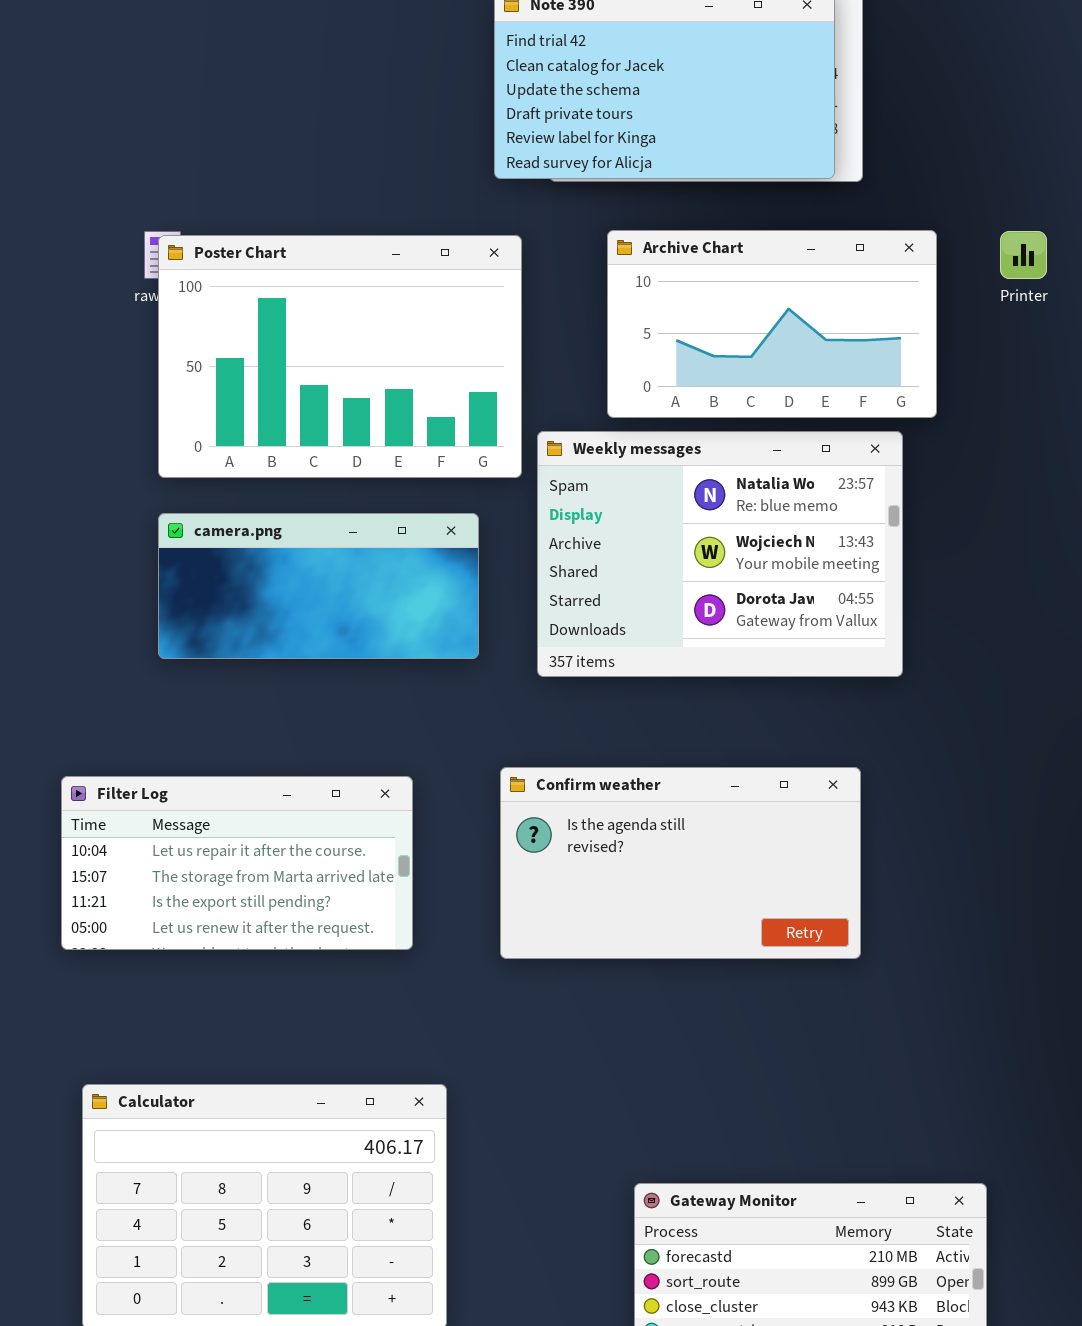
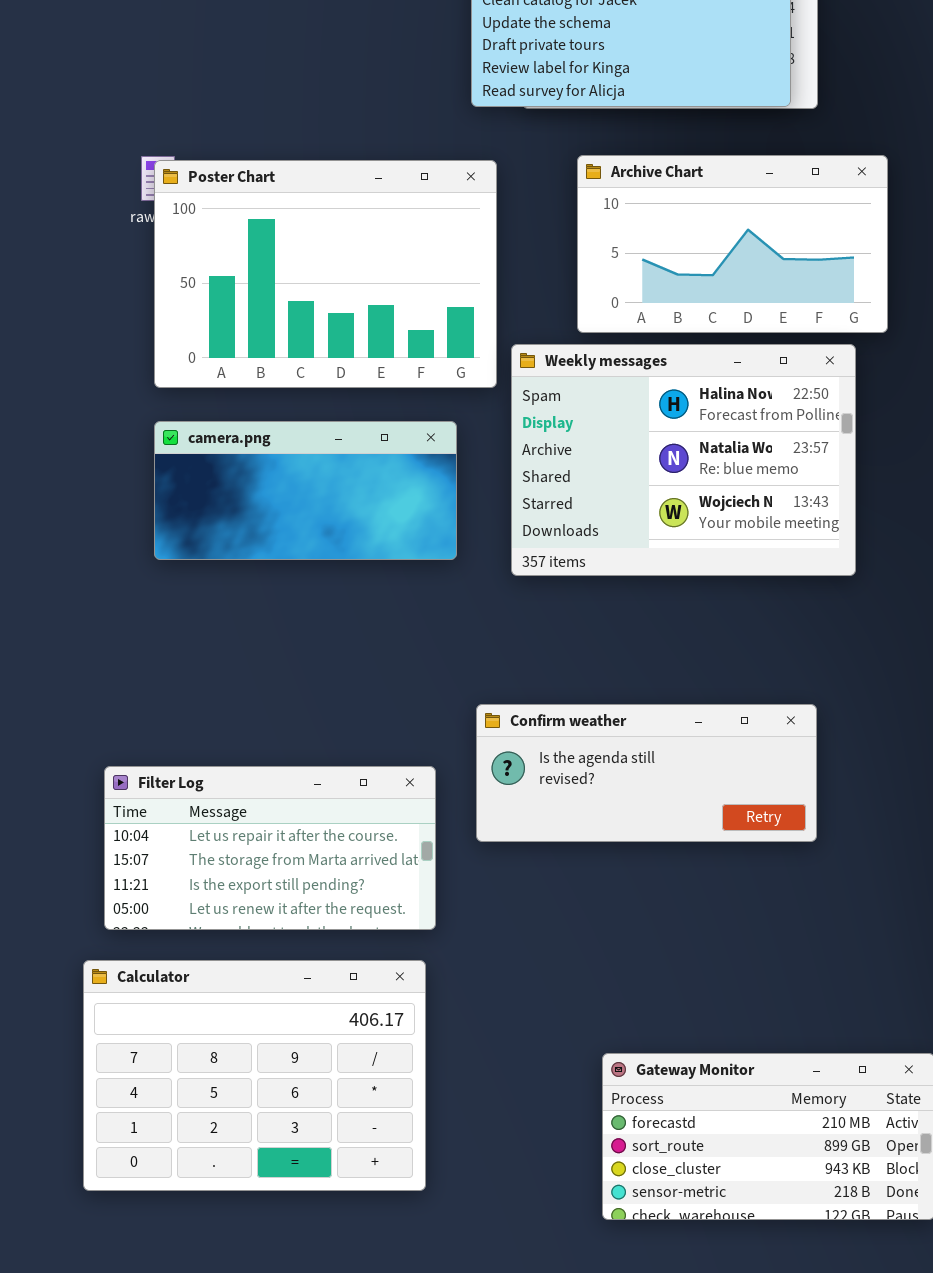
Weekly messages: [537,431,903,677] -> [511,344,856,576], scrolled up 1 row
Confirm weather: [500,767,861,959] -> [476,704,817,842], resized
Filter Log: [61,776,413,950] -> [104,766,436,930], moved

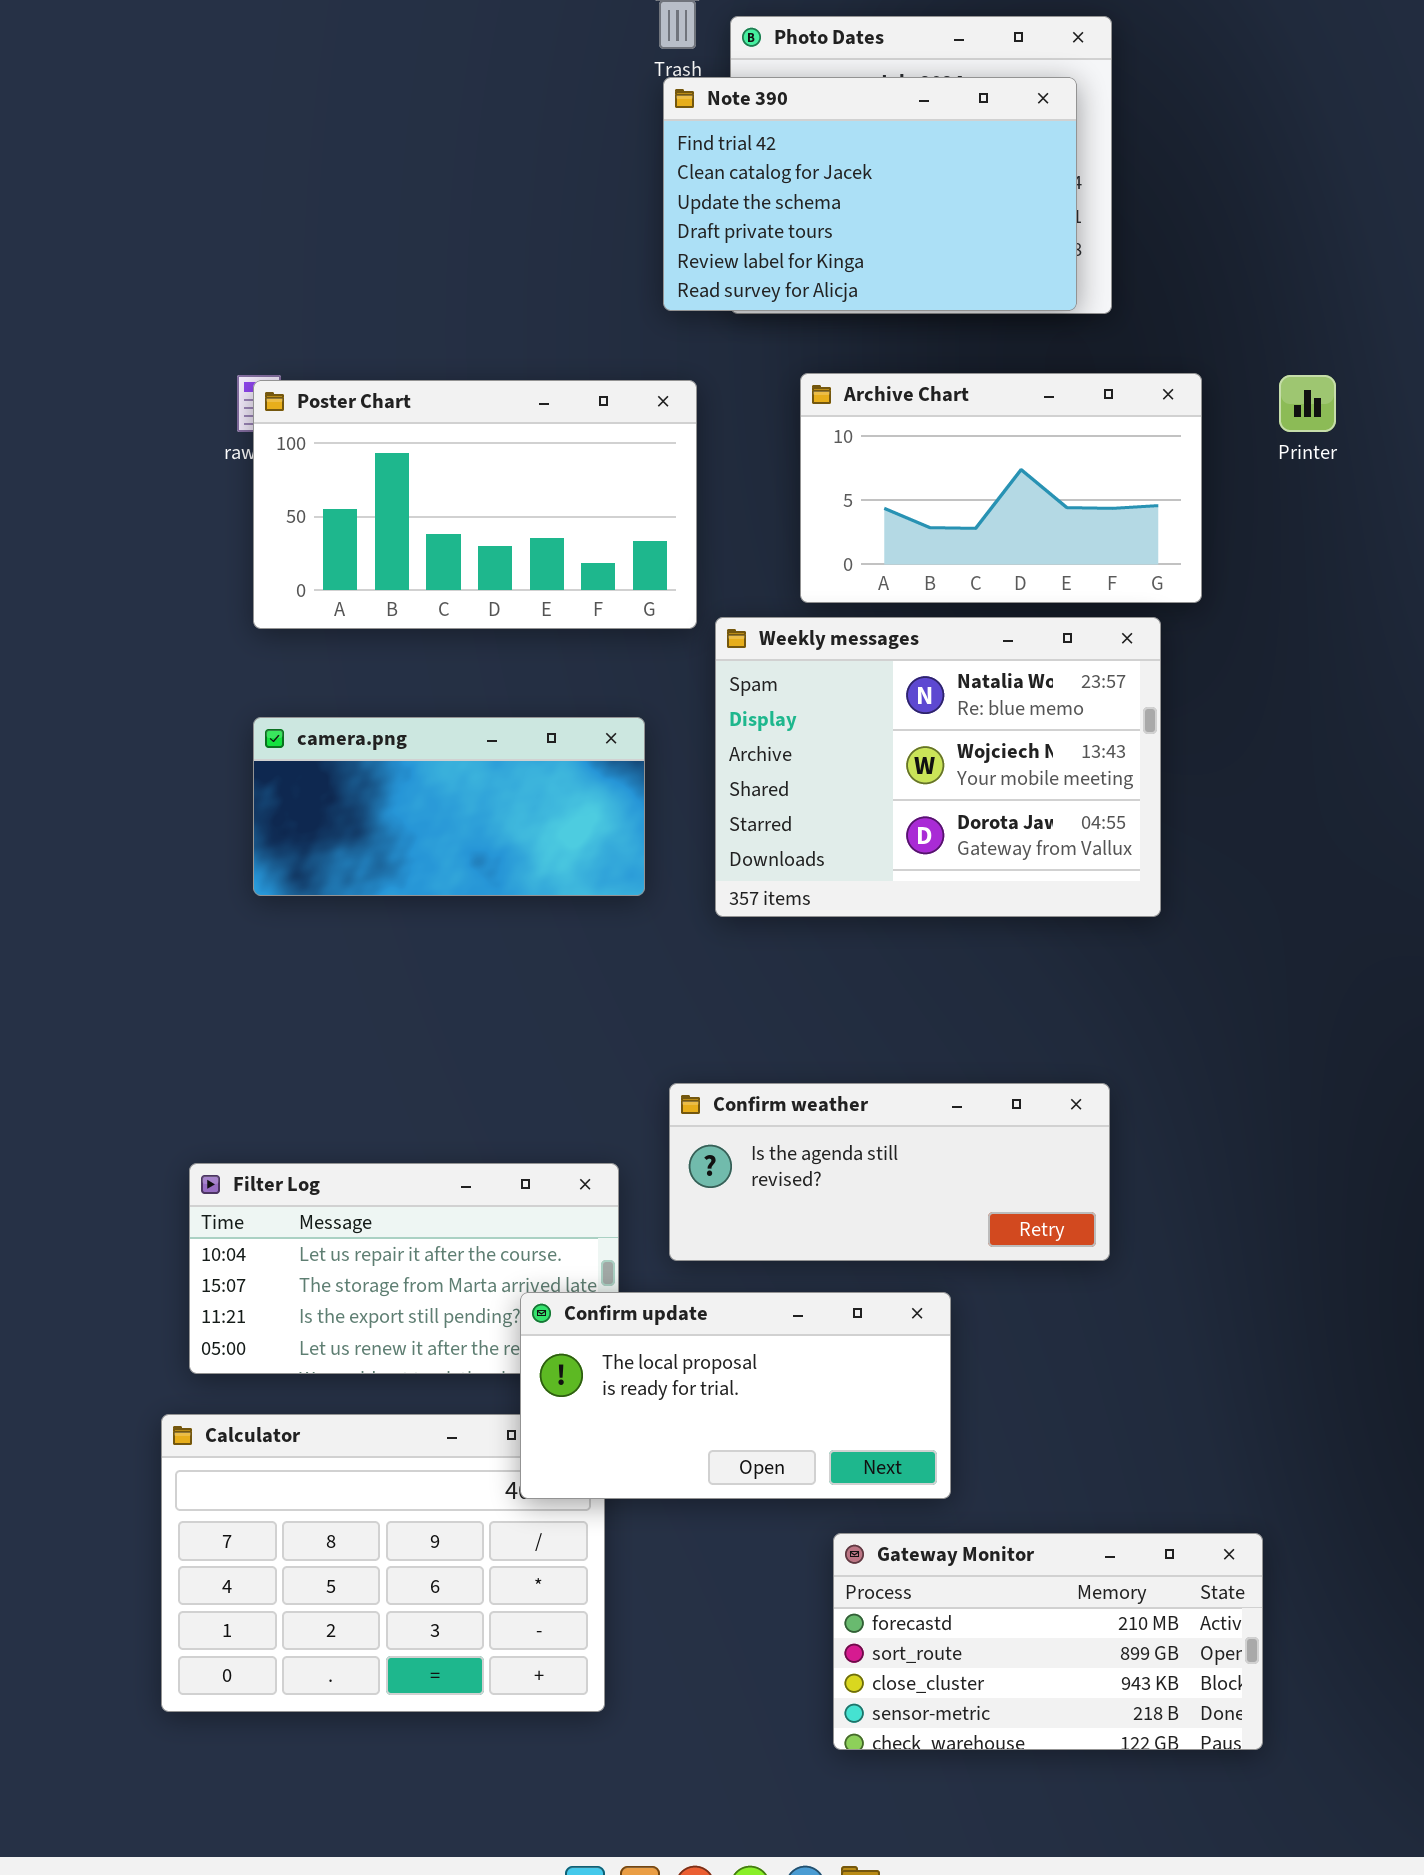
Poster Chart: [154,160,497,388] -> [253,380,697,629], resized
Weekly messages: [511,344,856,576] -> [715,617,1161,917], scrolled down 1 row
Confirm update: none -> [520,1292,951,1499], opened

